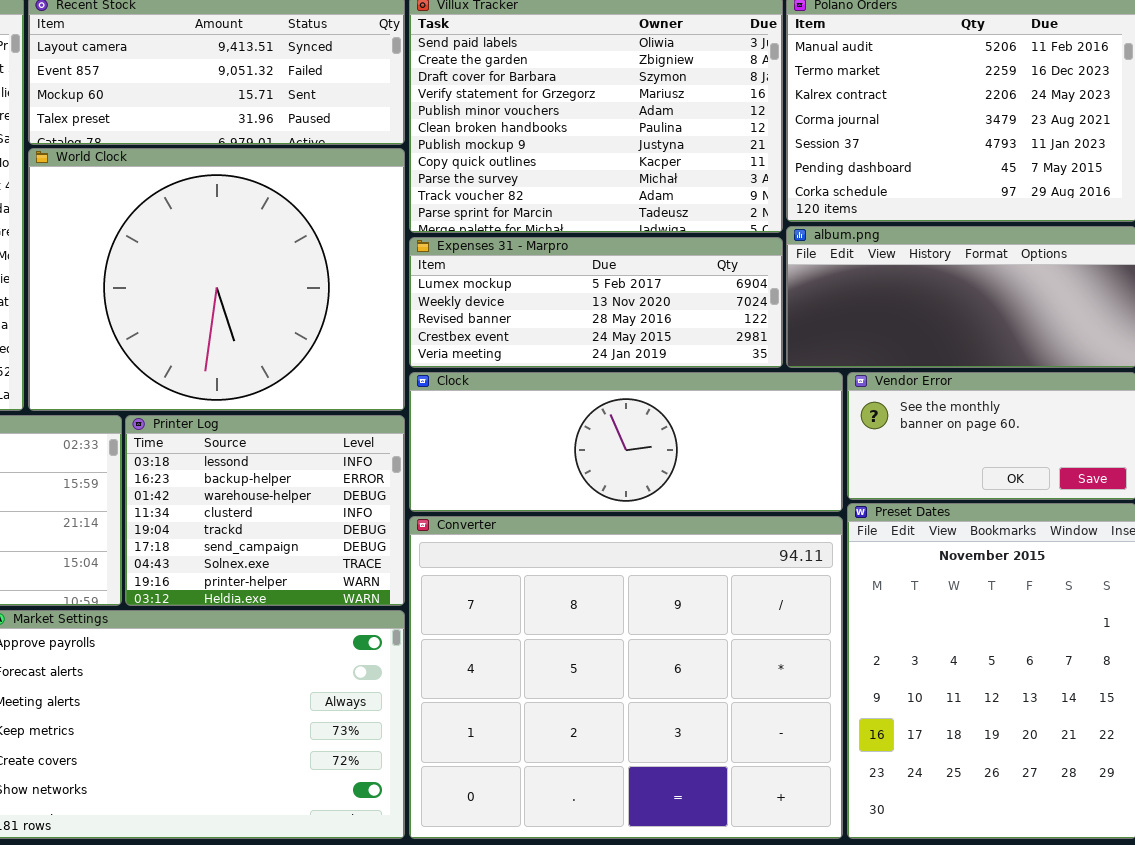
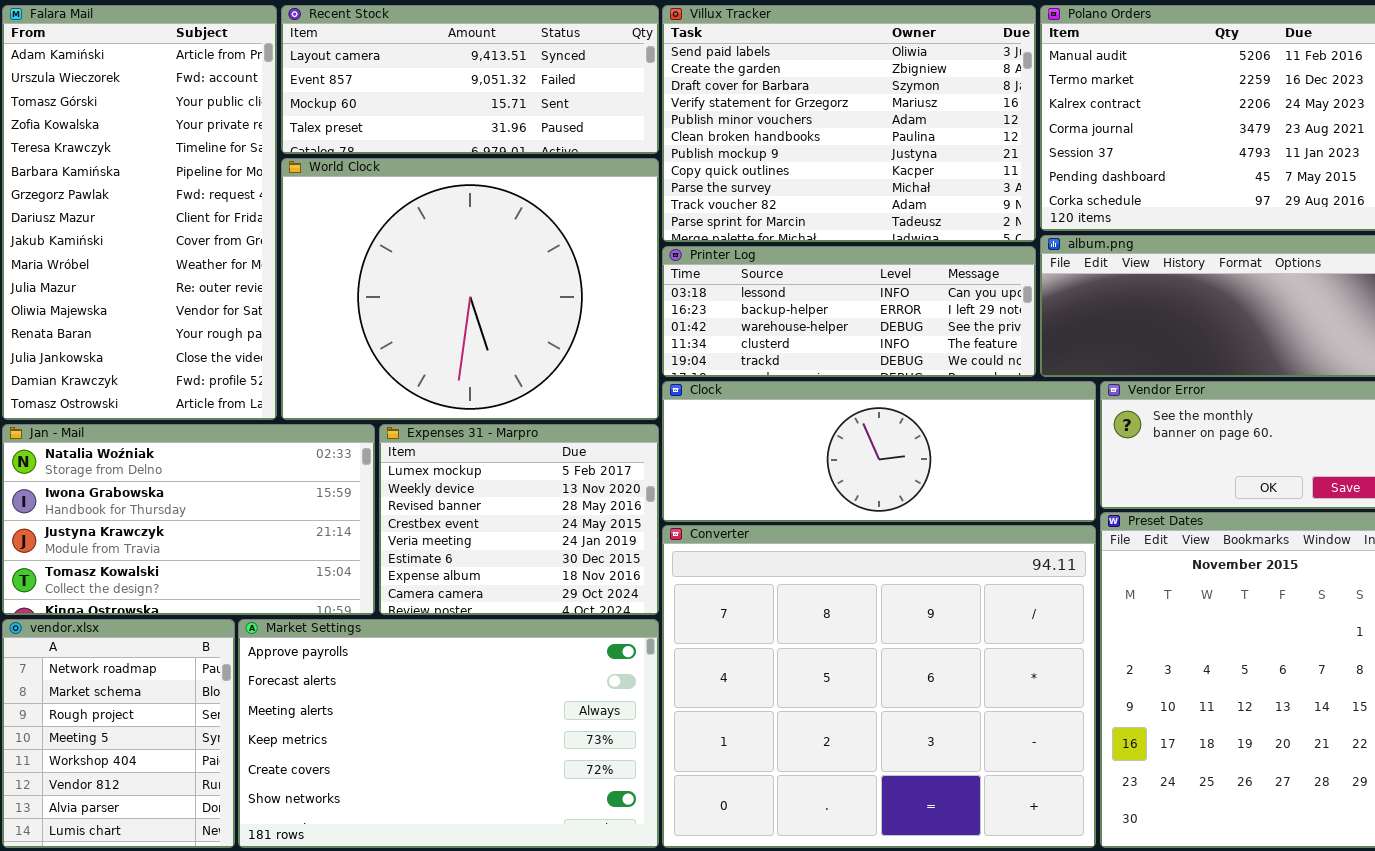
Expenses 31 - Marpro: [409,237,783,368] -> [379,424,659,615], moved, resized
Printer Log: [125,415,405,606] -> [662,246,1036,377], moved, resized

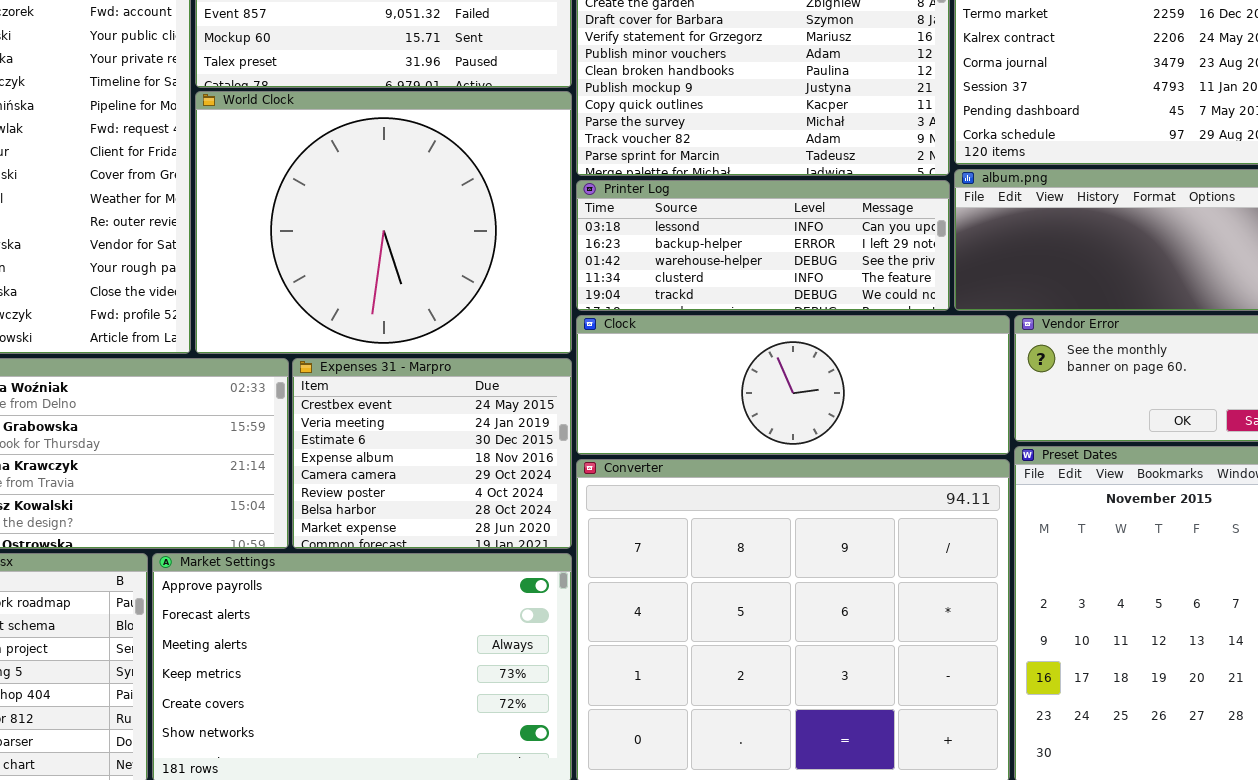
Expenses 31 - Marpro: [379,424,659,615] -> [292,358,572,549], scrolled down 3 rows

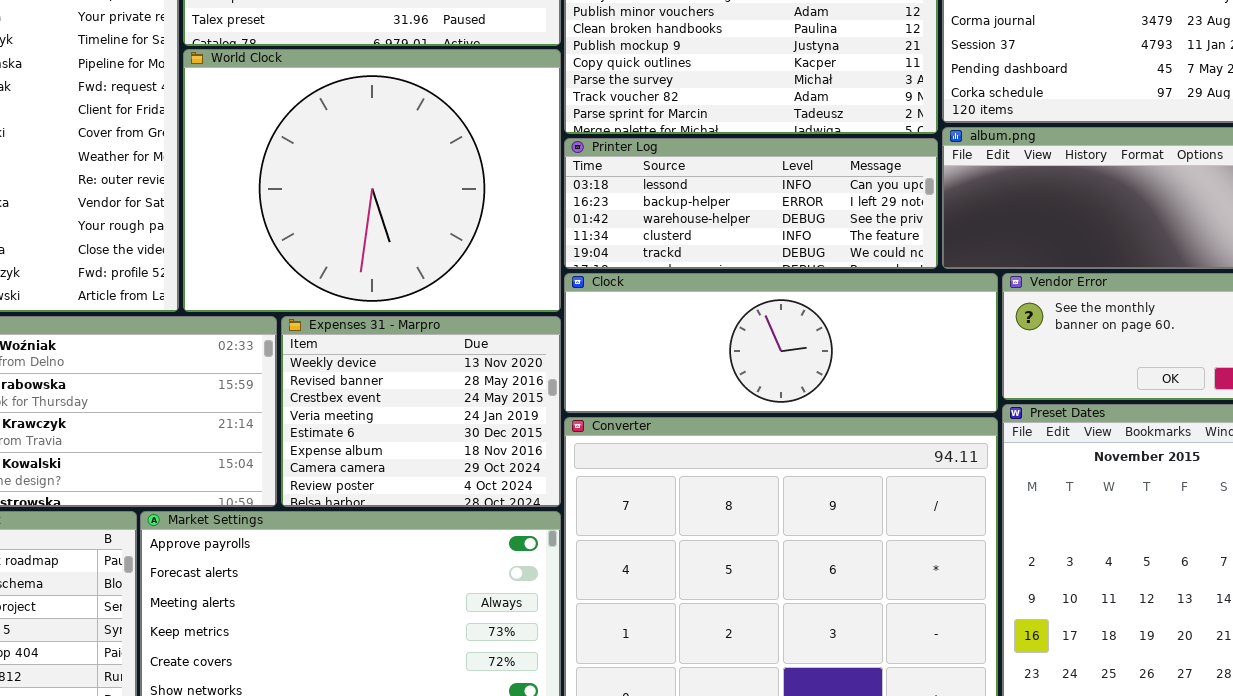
Expenses 31 - Marpro: [292,358,572,549] -> [281,316,561,507], scrolled up 2 rows

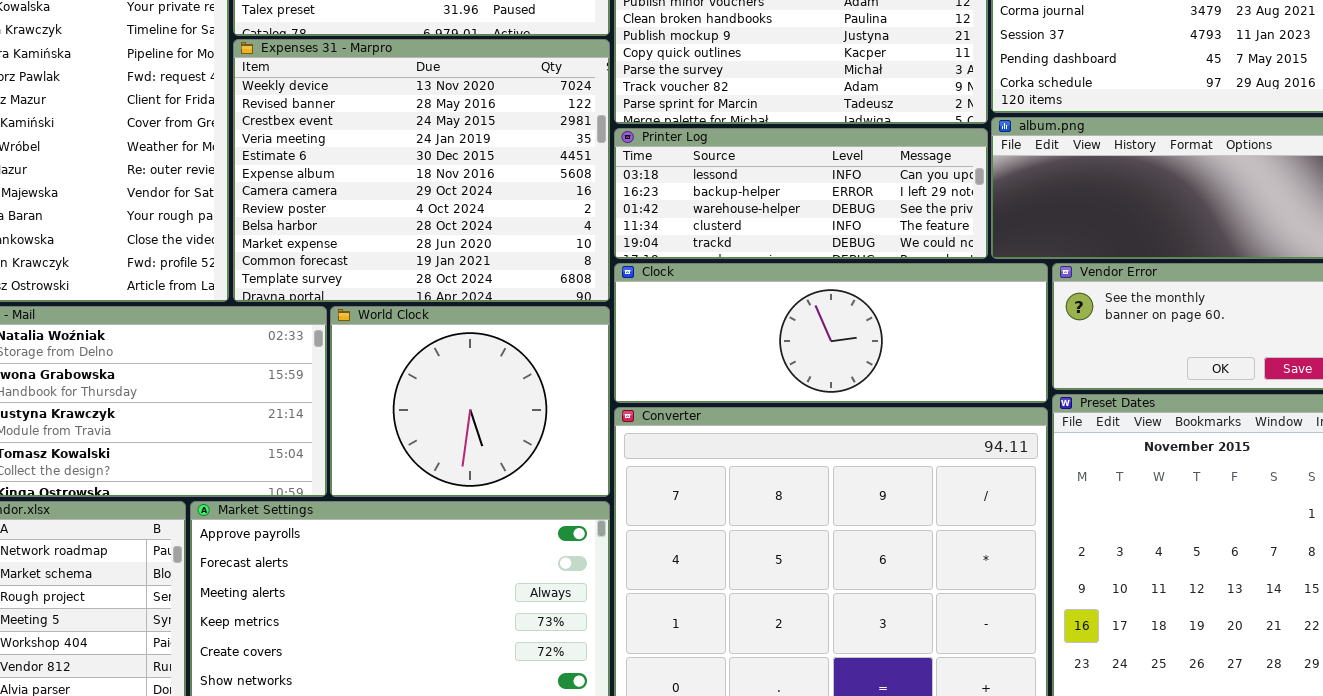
World Clock: [183,49,561,312] -> [330,306,610,497], moved, resized
Expenses 31 - Marpro: [281,316,561,507] -> [233,39,610,302], moved, resized

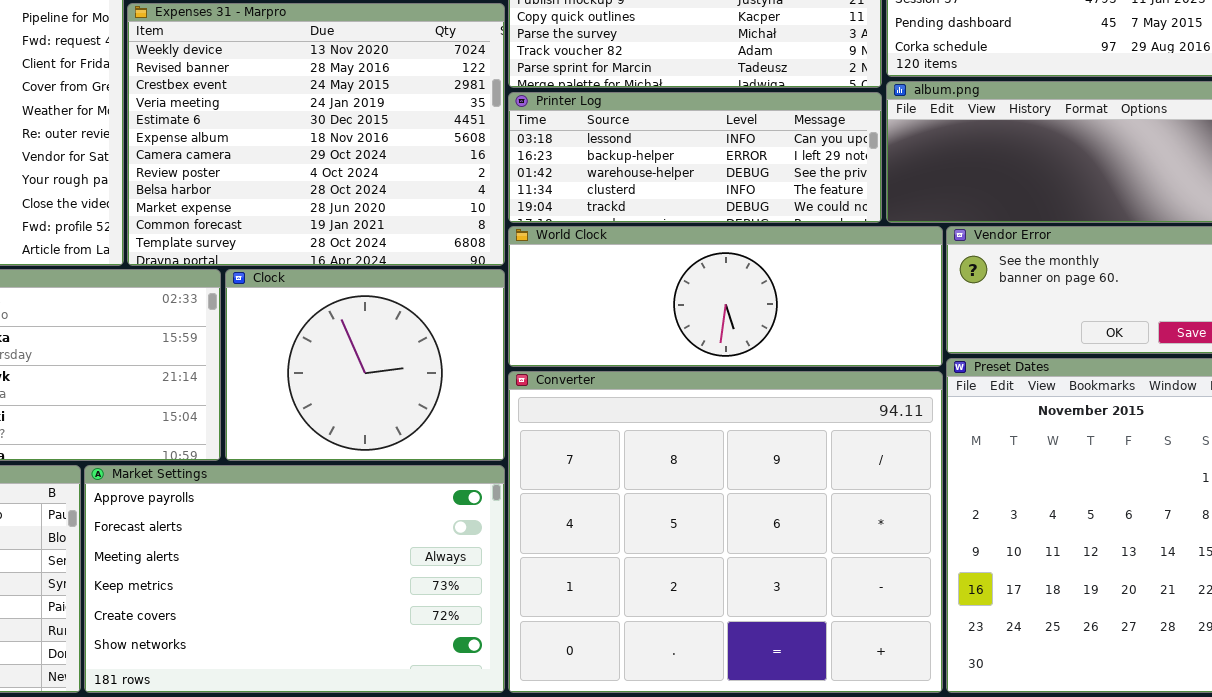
Clock: [614,263,1048,403] -> [225,269,505,461], moved, resized
World Clock: [330,306,610,497] -> [508,226,943,367], moved, resized

